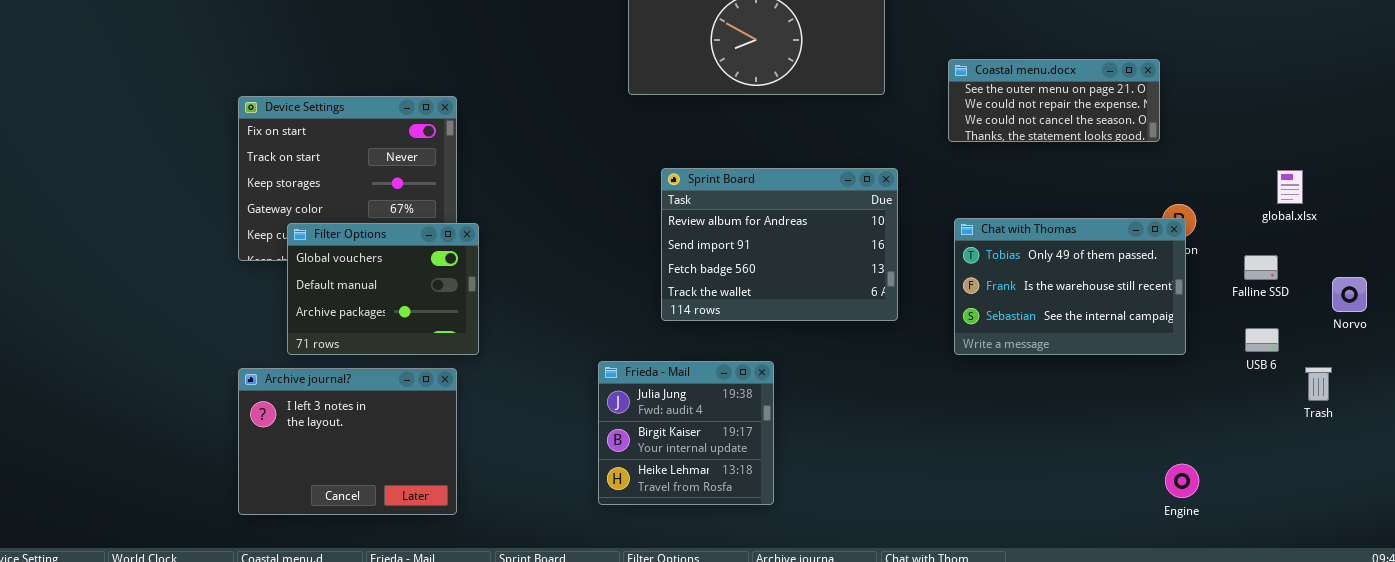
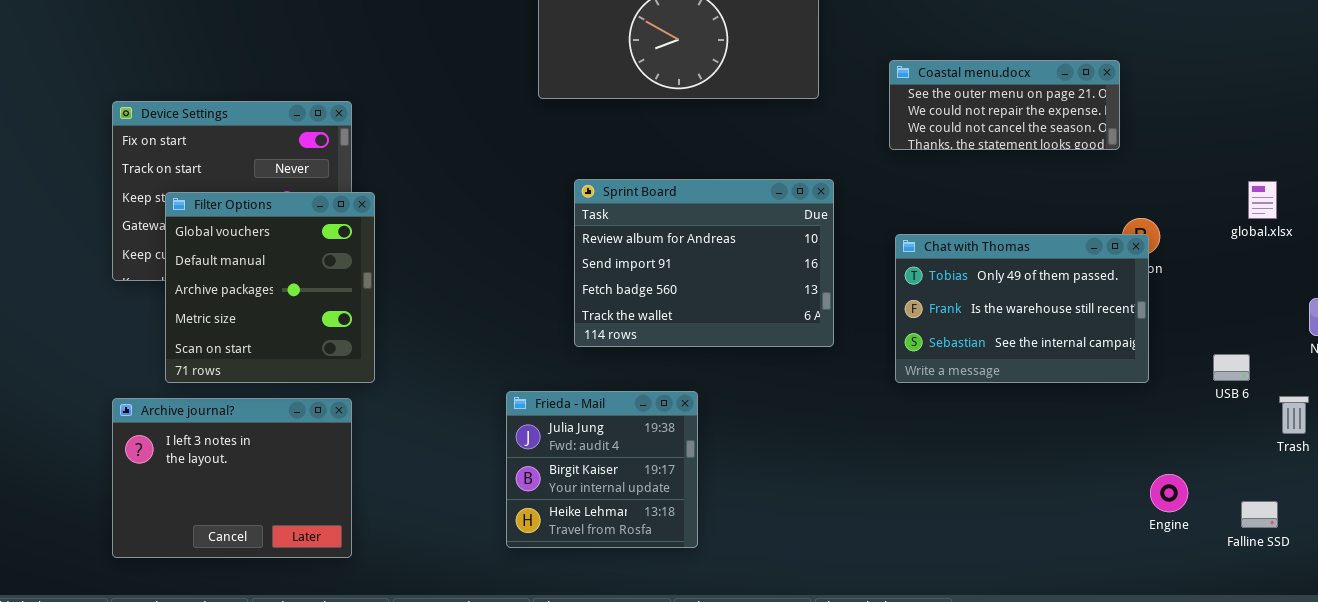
Filter Options: [287,223,479,355] -> [165,192,375,383], resized
Falline SSD: [1244,255,1278,280] -> [1241,501,1278,528], moved
Engine: [1165,464,1199,498] -> [1150,474,1188,512], moved

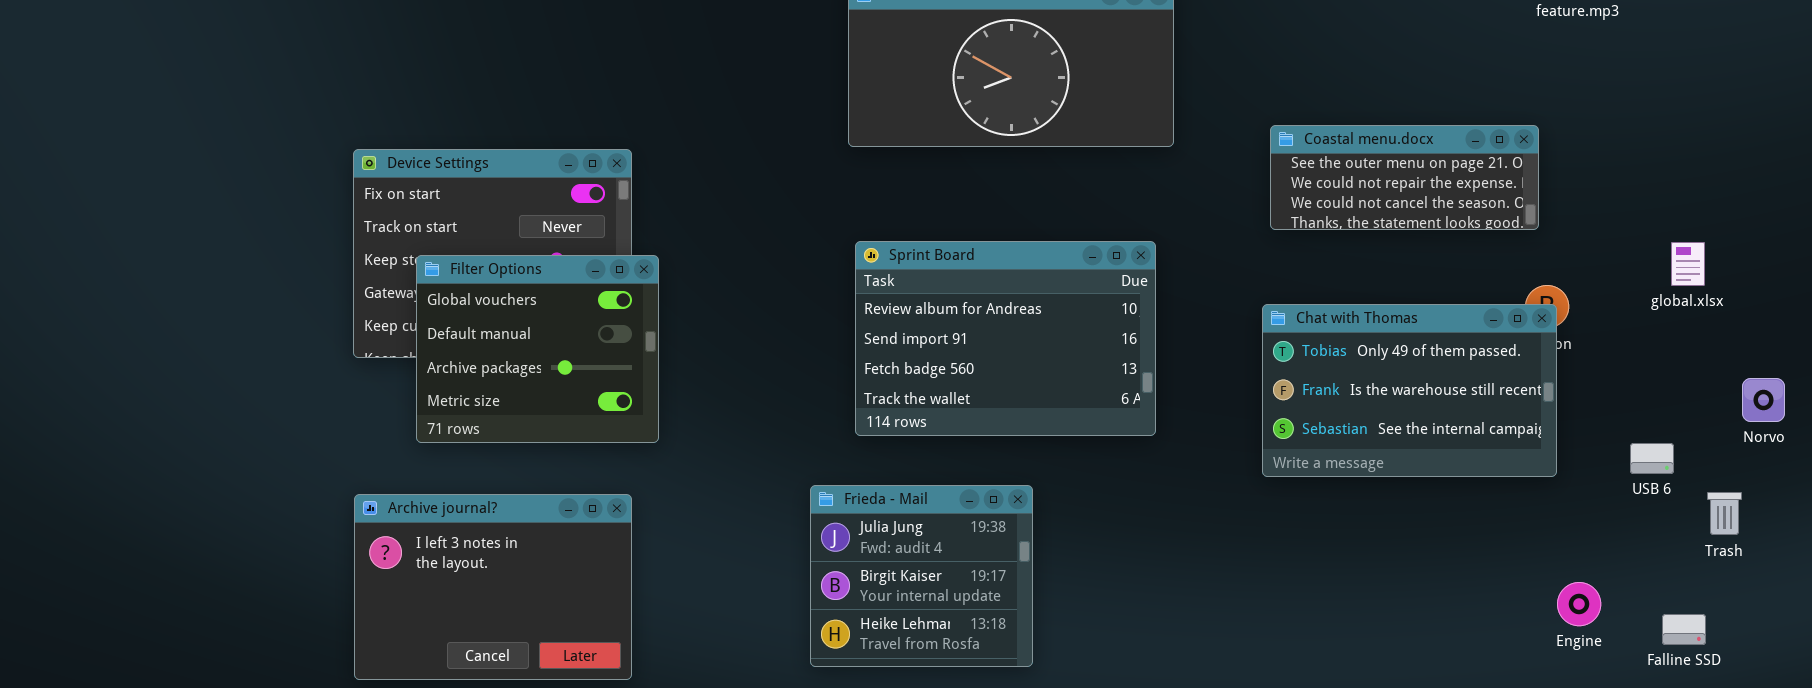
Coastal menu.docx: [889,60,1120,150] -> [1270,125,1539,230], moved
Sprint Board: [574,179,834,347] -> [855,241,1156,436], moved
Filter Options: [165,192,375,383] -> [416,255,659,443], resized

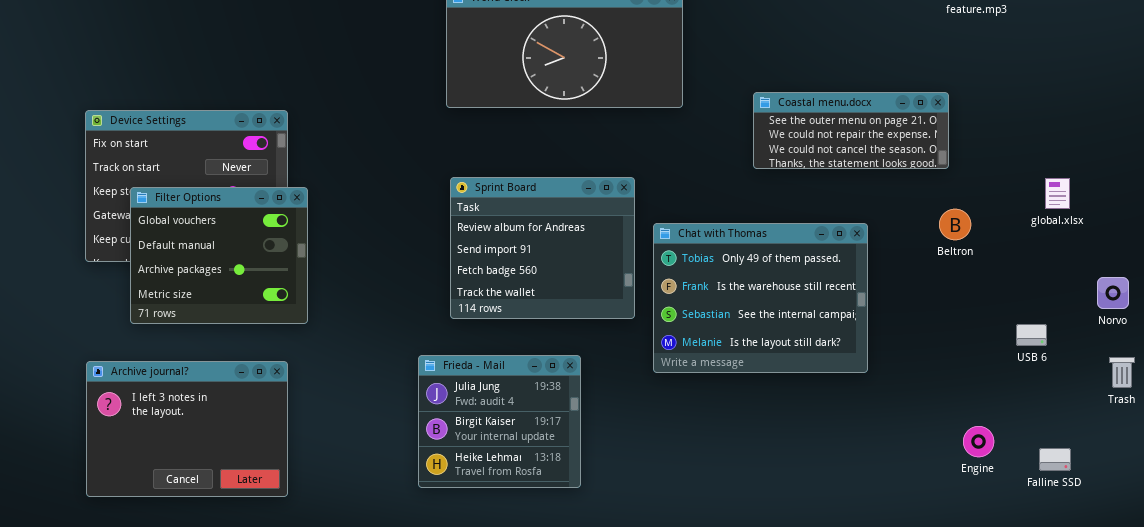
Sprint Board: [855,241,1156,436] -> [450,177,635,319], resized
Chat with Thomas: [1262,304,1557,477] -> [653,223,868,373], moved, resized
Trash: [1707,492,1742,535] -> [1109,357,1135,388], moved

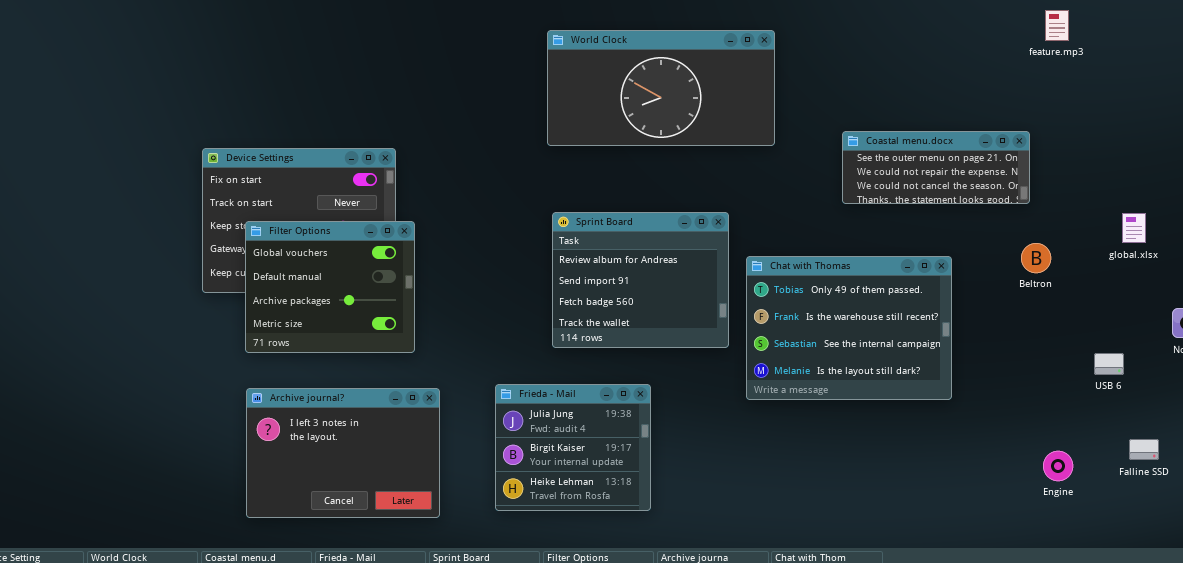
Frieda - Mail: [418,355,581,488] -> [495,384,651,511], moved
Archive journal?: [86,361,288,497] -> [246,388,440,518], moved
Falline SSD: [1039,448,1071,471] -> [1129,439,1159,460], moved

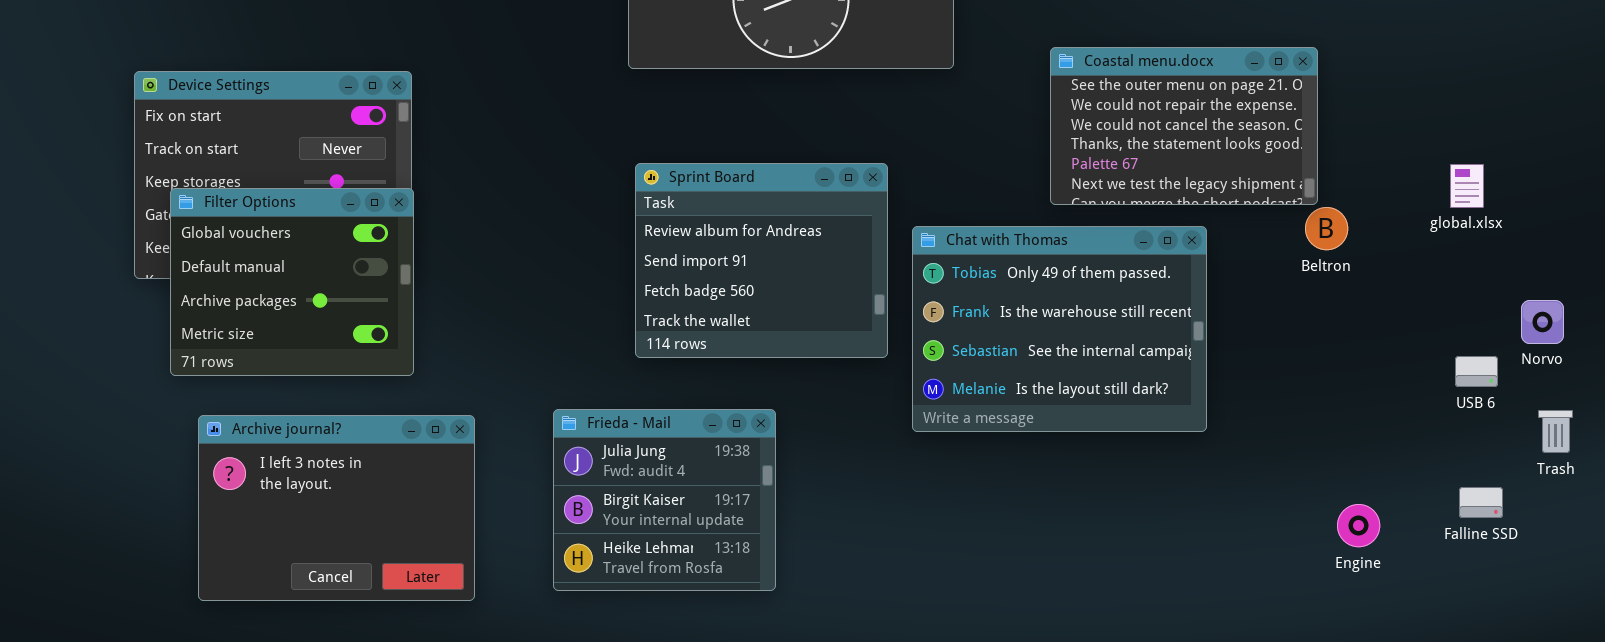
Coastal menu.docx: [842,131,1030,204] -> [1050,47,1318,205], resized
Filter Options: [245,221,415,353] -> [170,188,414,376], moved
USB 6: [1094,353,1124,375] -> [1455,356,1498,387], moved

